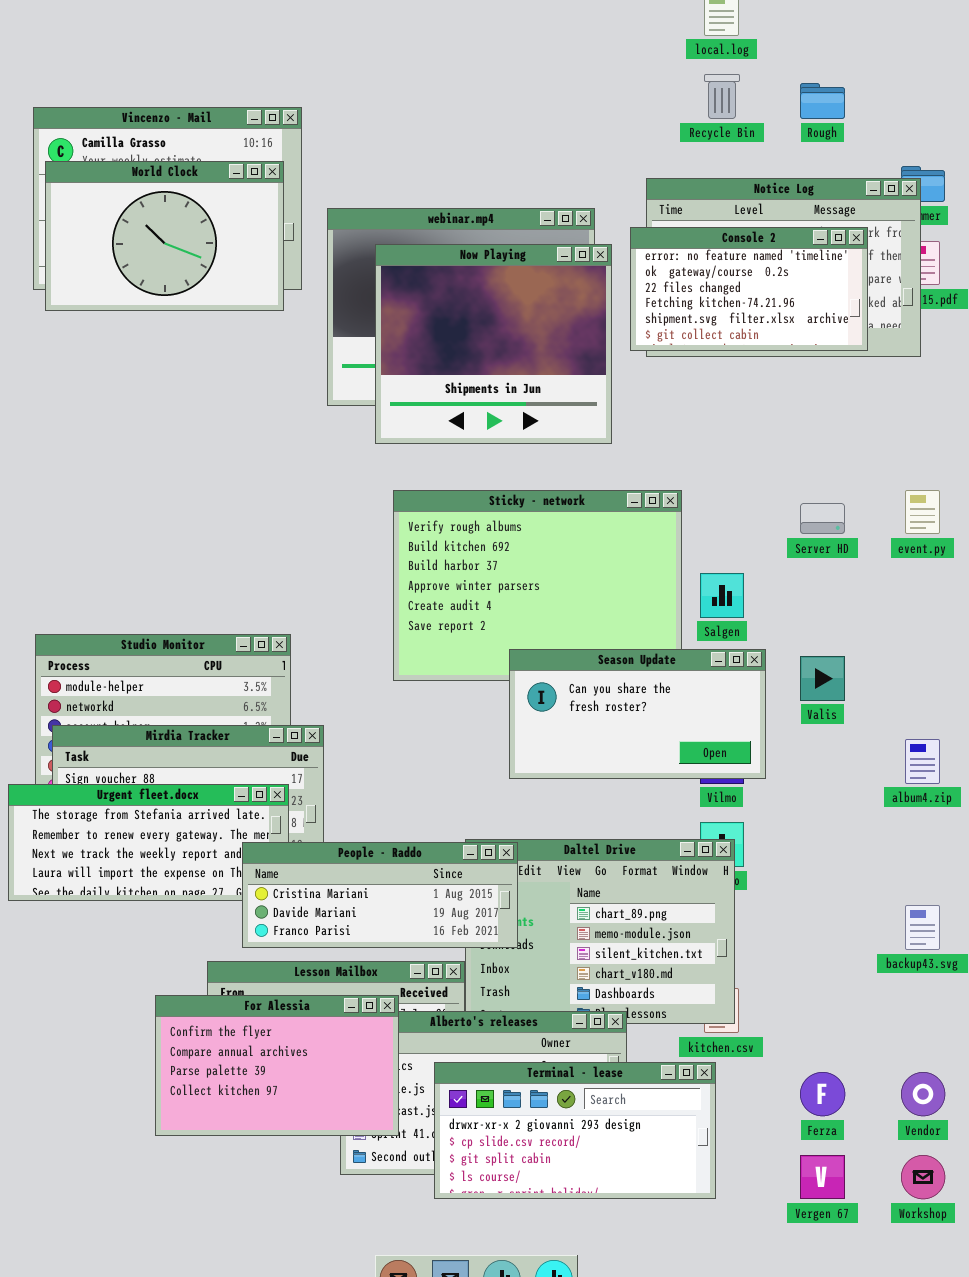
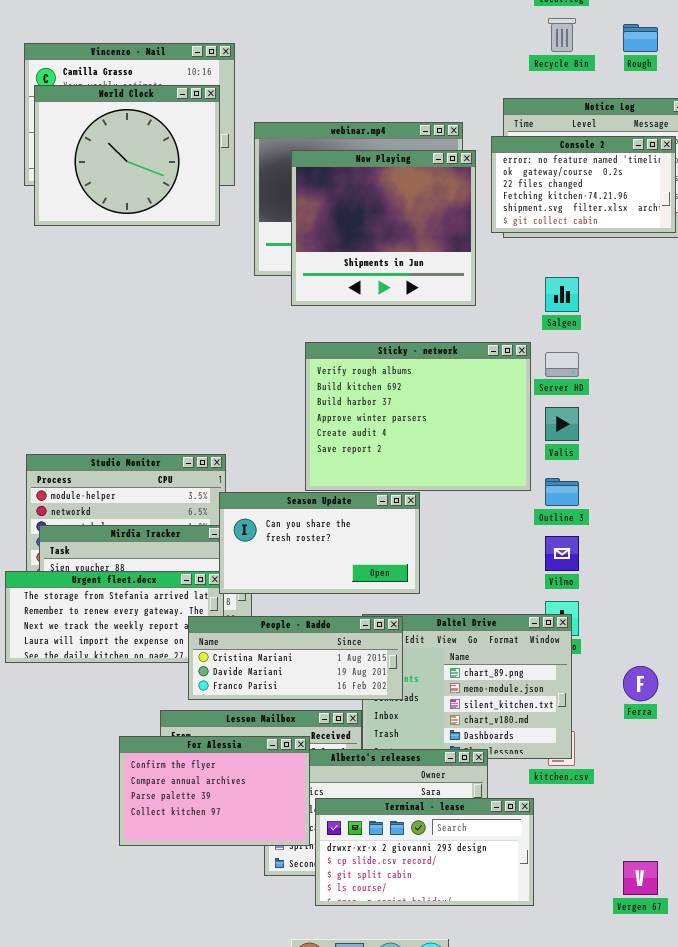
World Clock: [45,161,284,311] -> [34,85,220,226], resized
Server HD: [800,503,845,534] -> [545,352,579,377], moved
Salgen: [700,573,744,618] -> [545,277,579,312], moved
Season Update: [509,649,766,779] -> [219,492,420,594], moved
Valis: [800,656,845,701] -> [545,407,579,441], moved
Terminal - lease: [434,1062,716,1199] -> [315,798,534,906], moved
Ferza: [800,1072,845,1116] -> [623,666,658,701], moved

